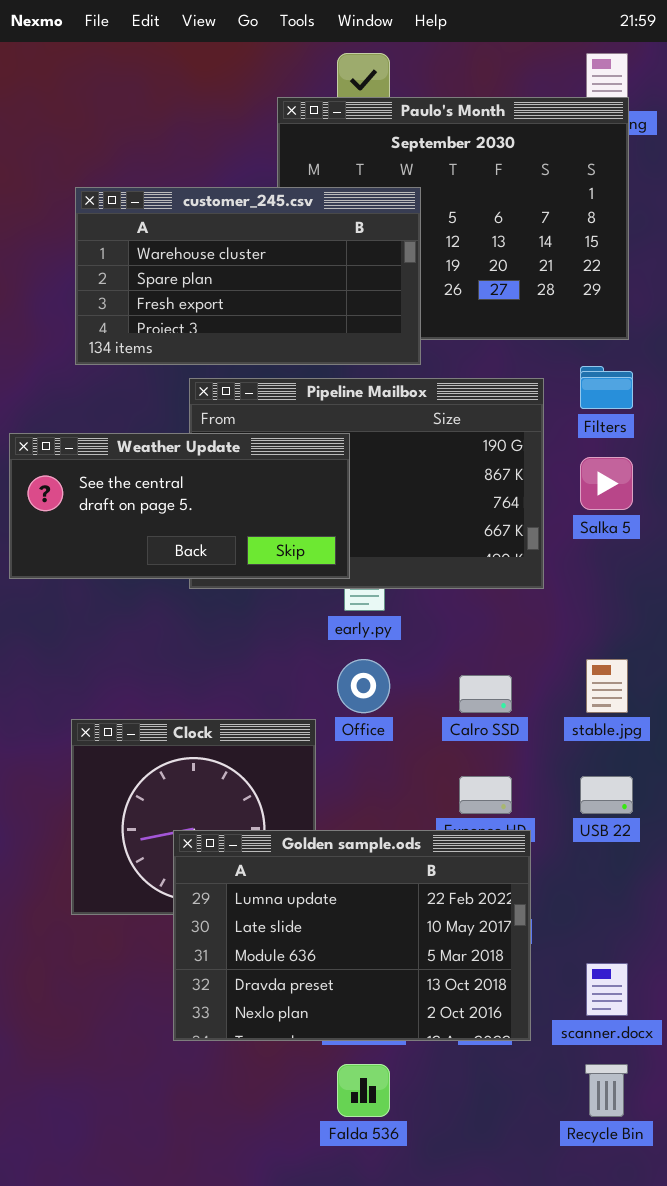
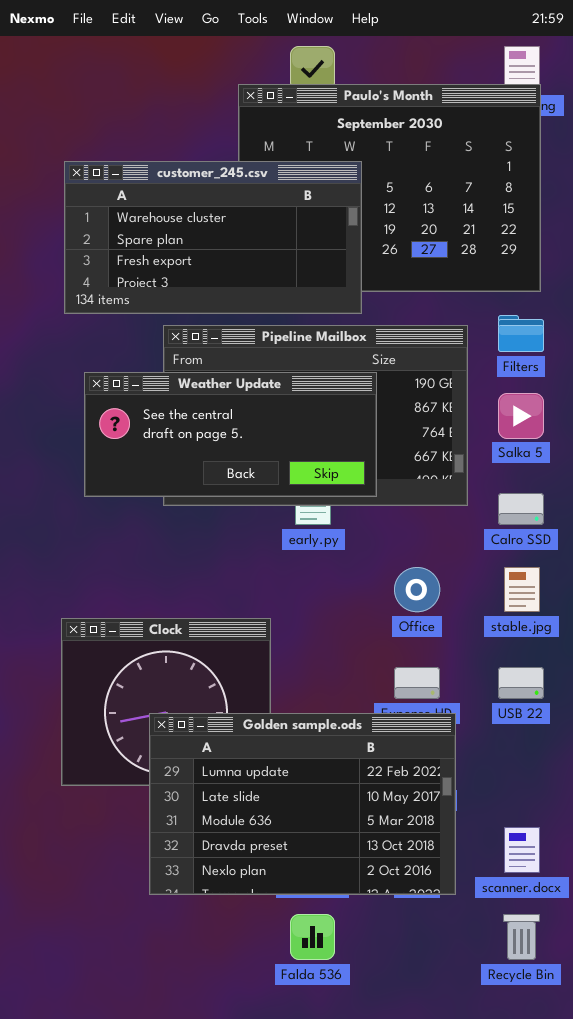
Weather Update: [9,433,350,579] -> [84,372,377,497], moved
Office: [337,659,390,713] -> [394,567,440,612], moved
Calro SSD: [459,675,512,713] -> [498,493,544,525], moved

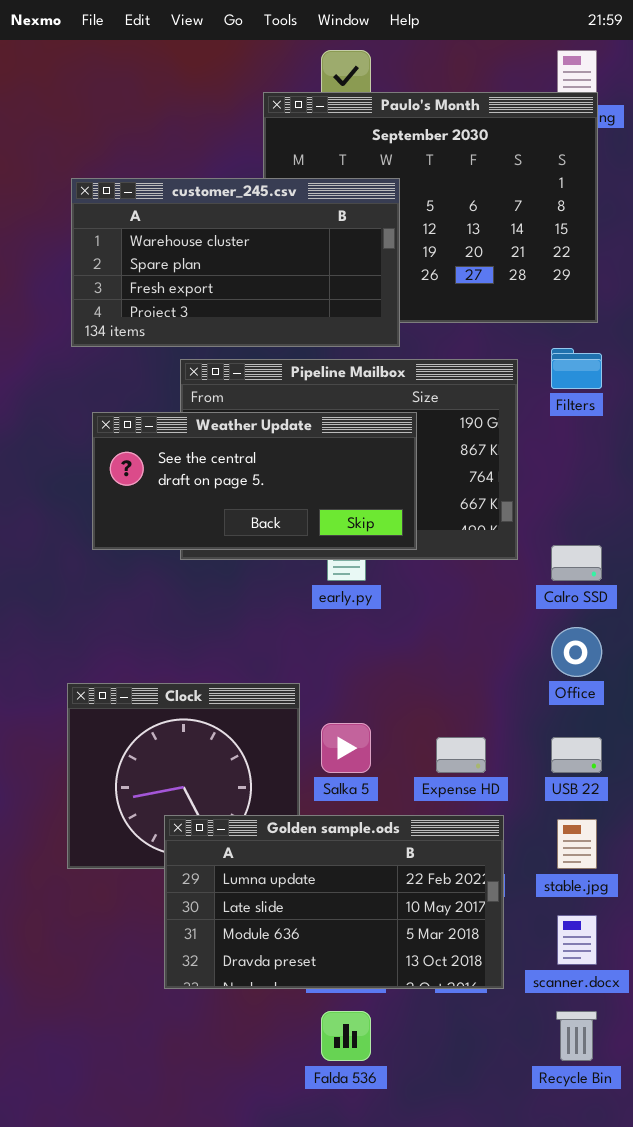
Salka 5: [498,393,544,439] -> [321,723,371,773], moved
Office: [394,567,440,612] -> [551,627,602,677], moved
stable.jpg: [504,567,540,612] -> [557,819,597,869], moved
Golden sample.ods: [149,713,456,895] -> [164,815,504,989], resized

